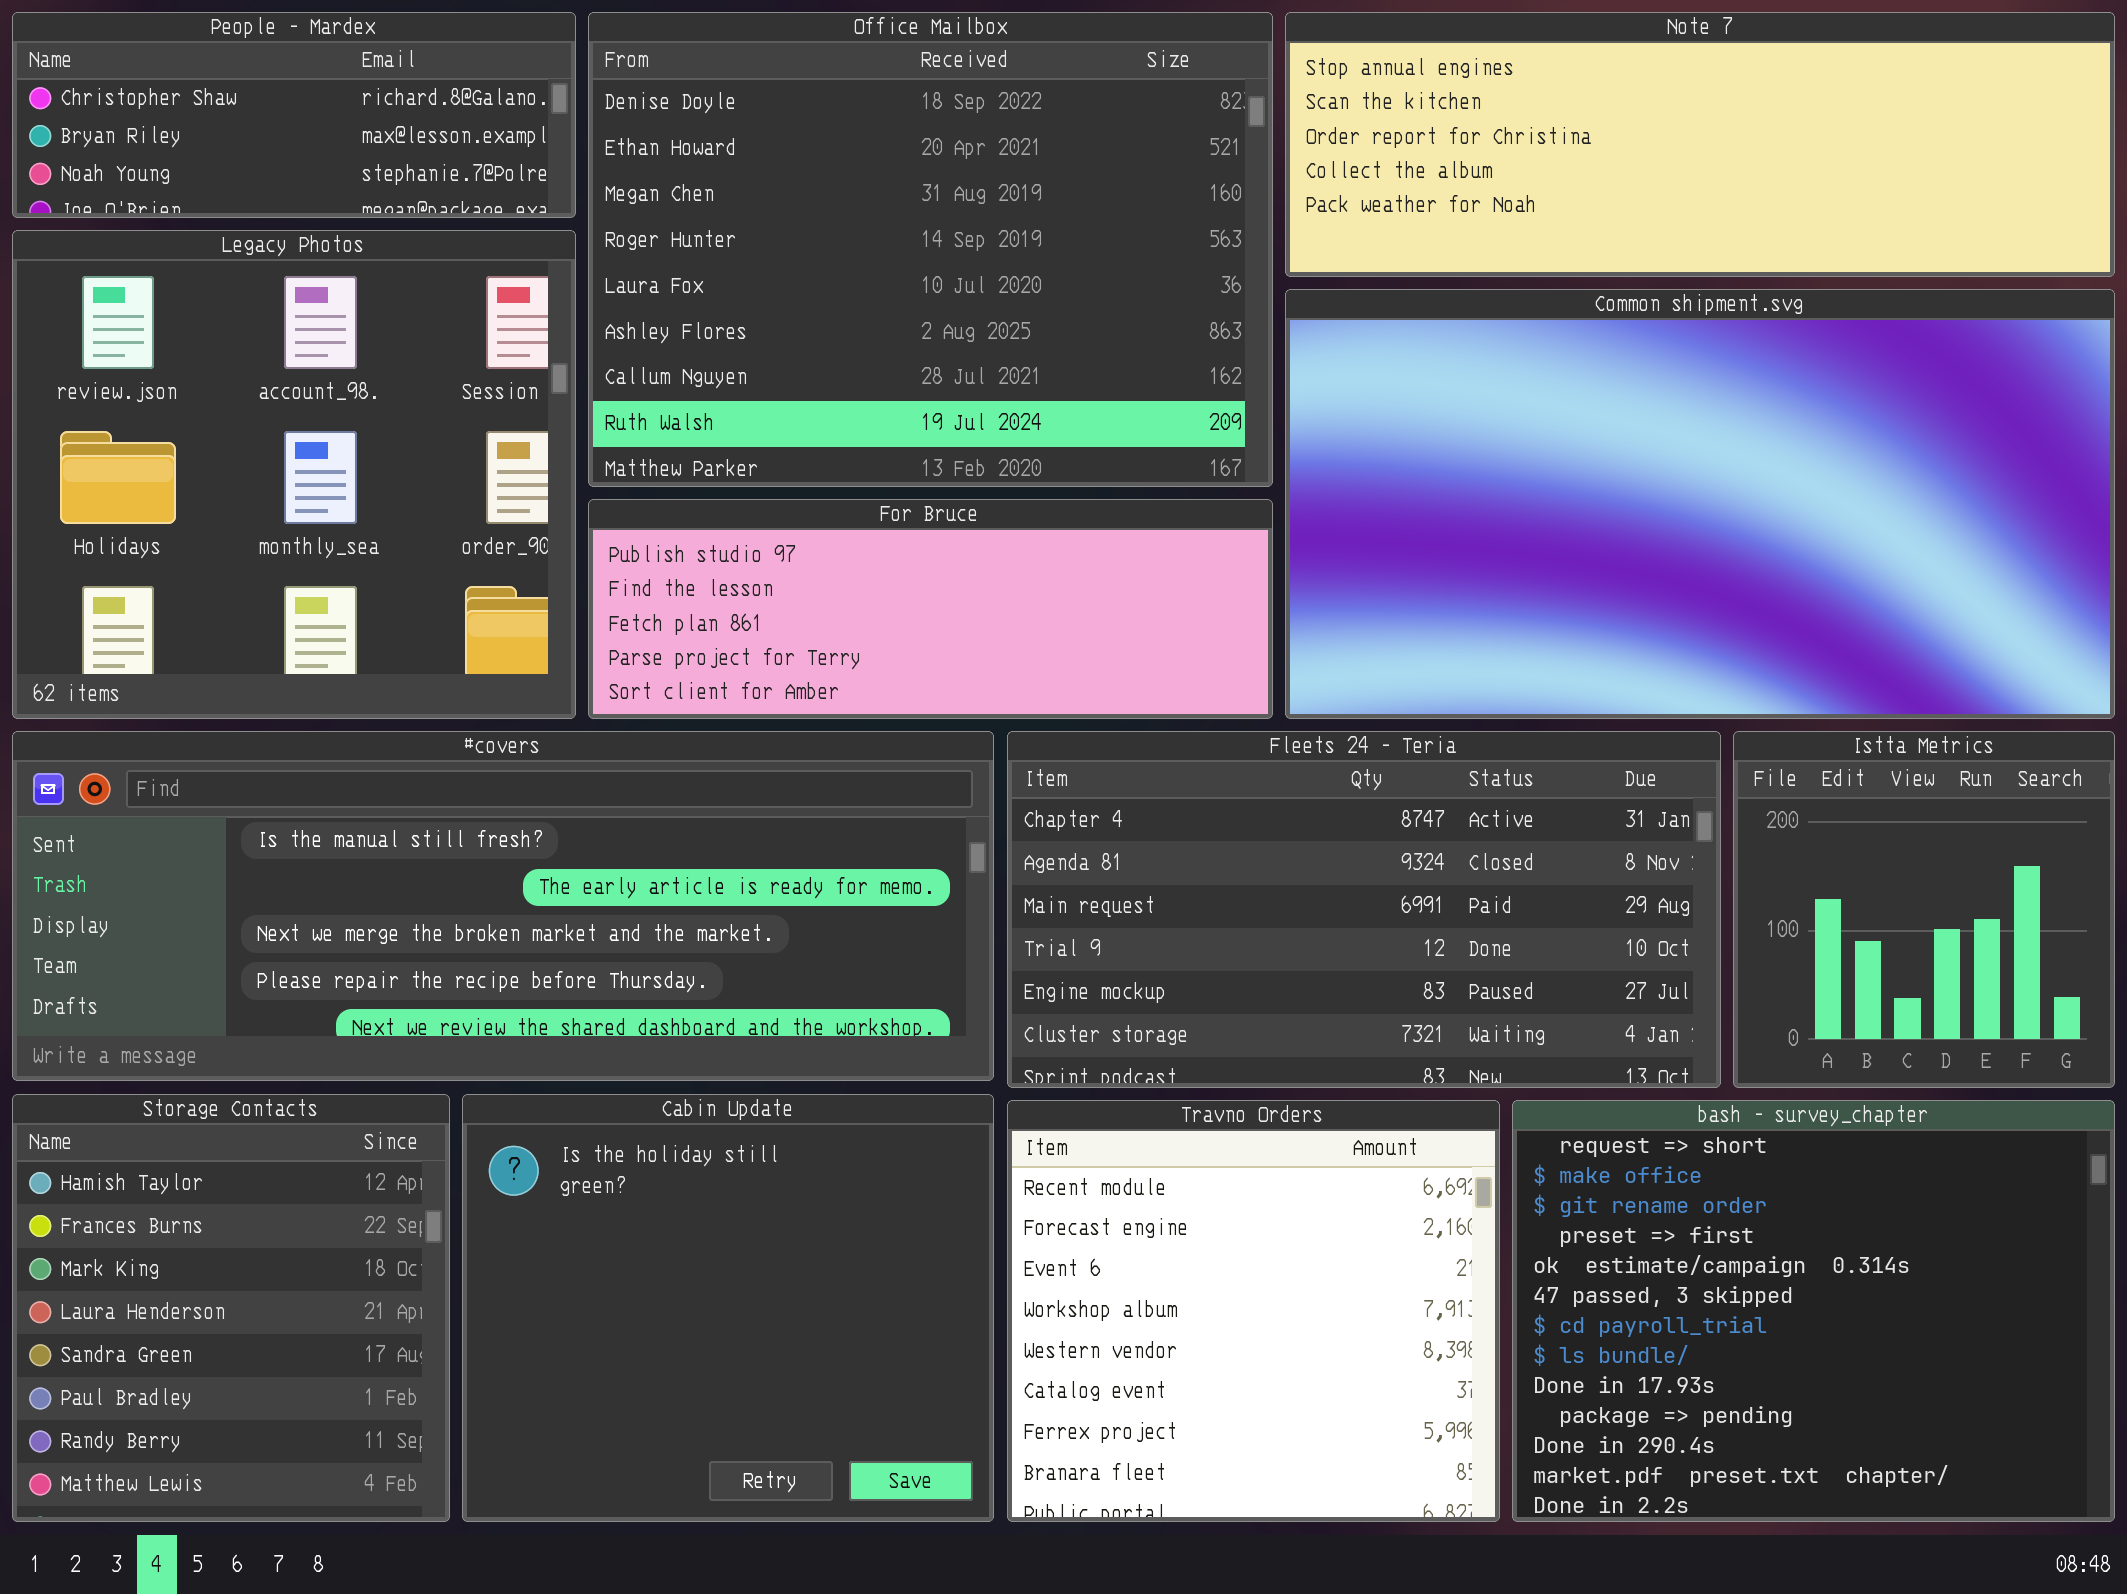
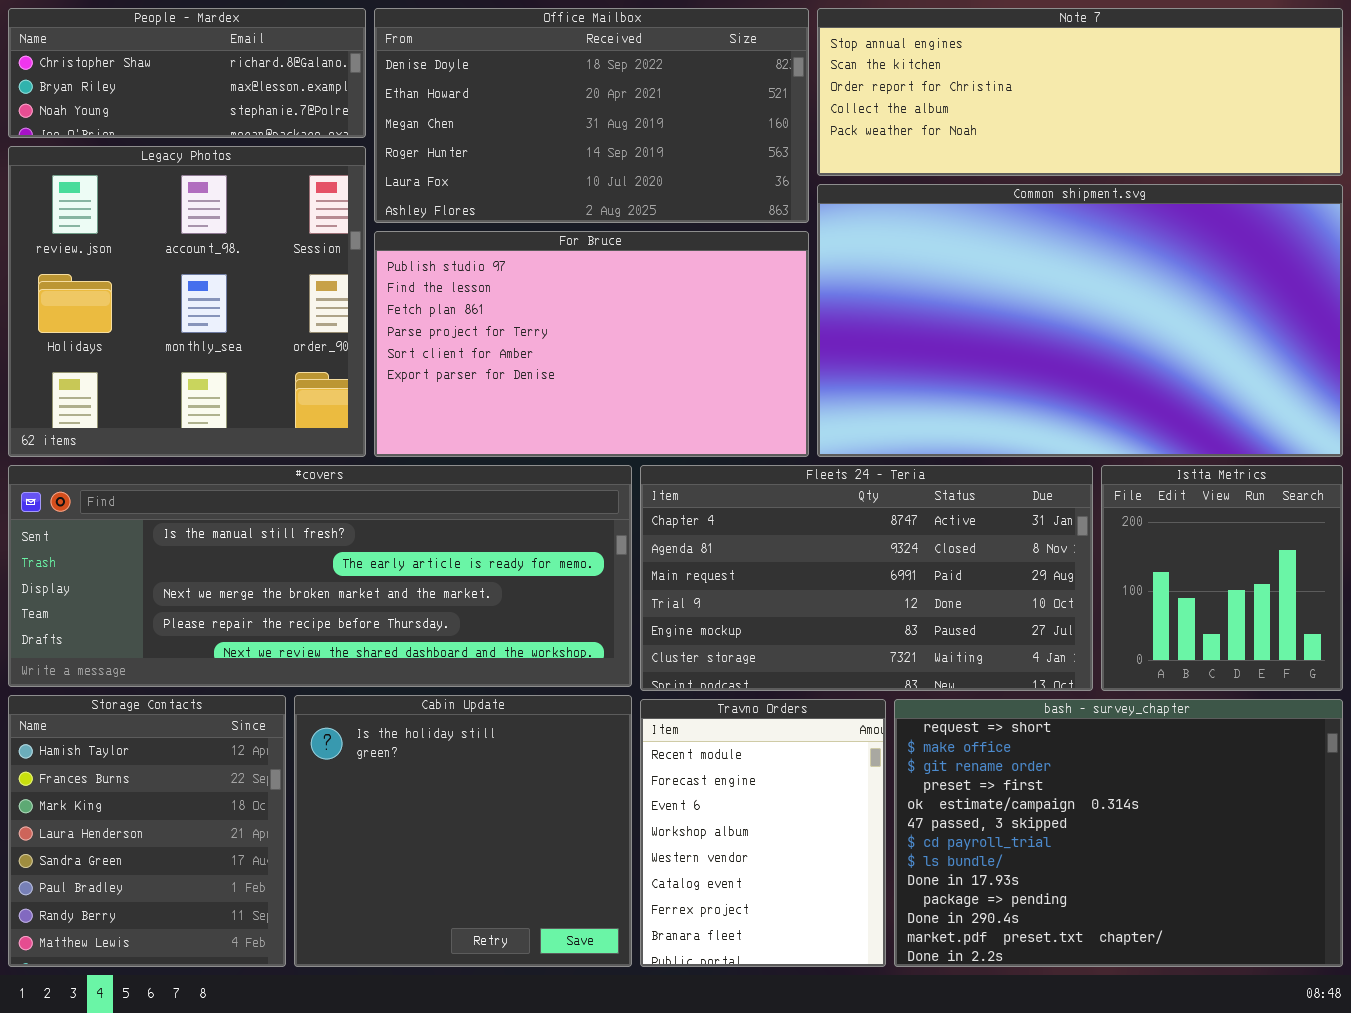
Office Mailbox: [588,12,1273,487] -> [374,8,809,223], resized
For Bruce: [588,499,1273,719] -> [374,231,809,457], resized
Travno Orders: [1007,1100,1500,1522] -> [640,699,886,967], resized
bash - survey_chapter: [1512,1100,2115,1522] -> [894,699,1343,967], resized

